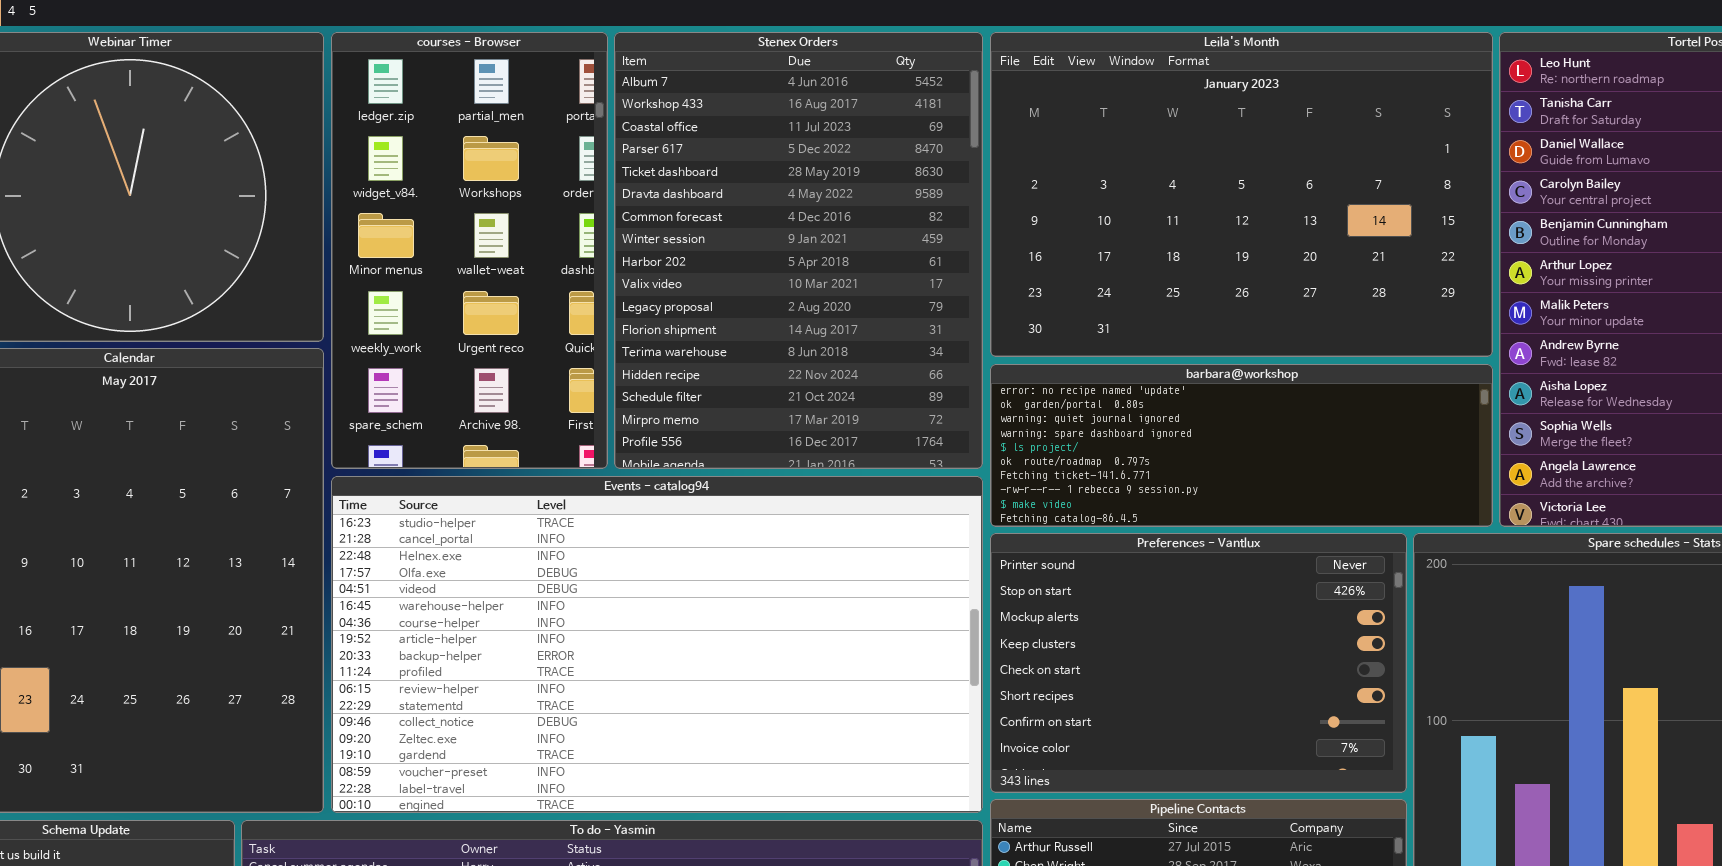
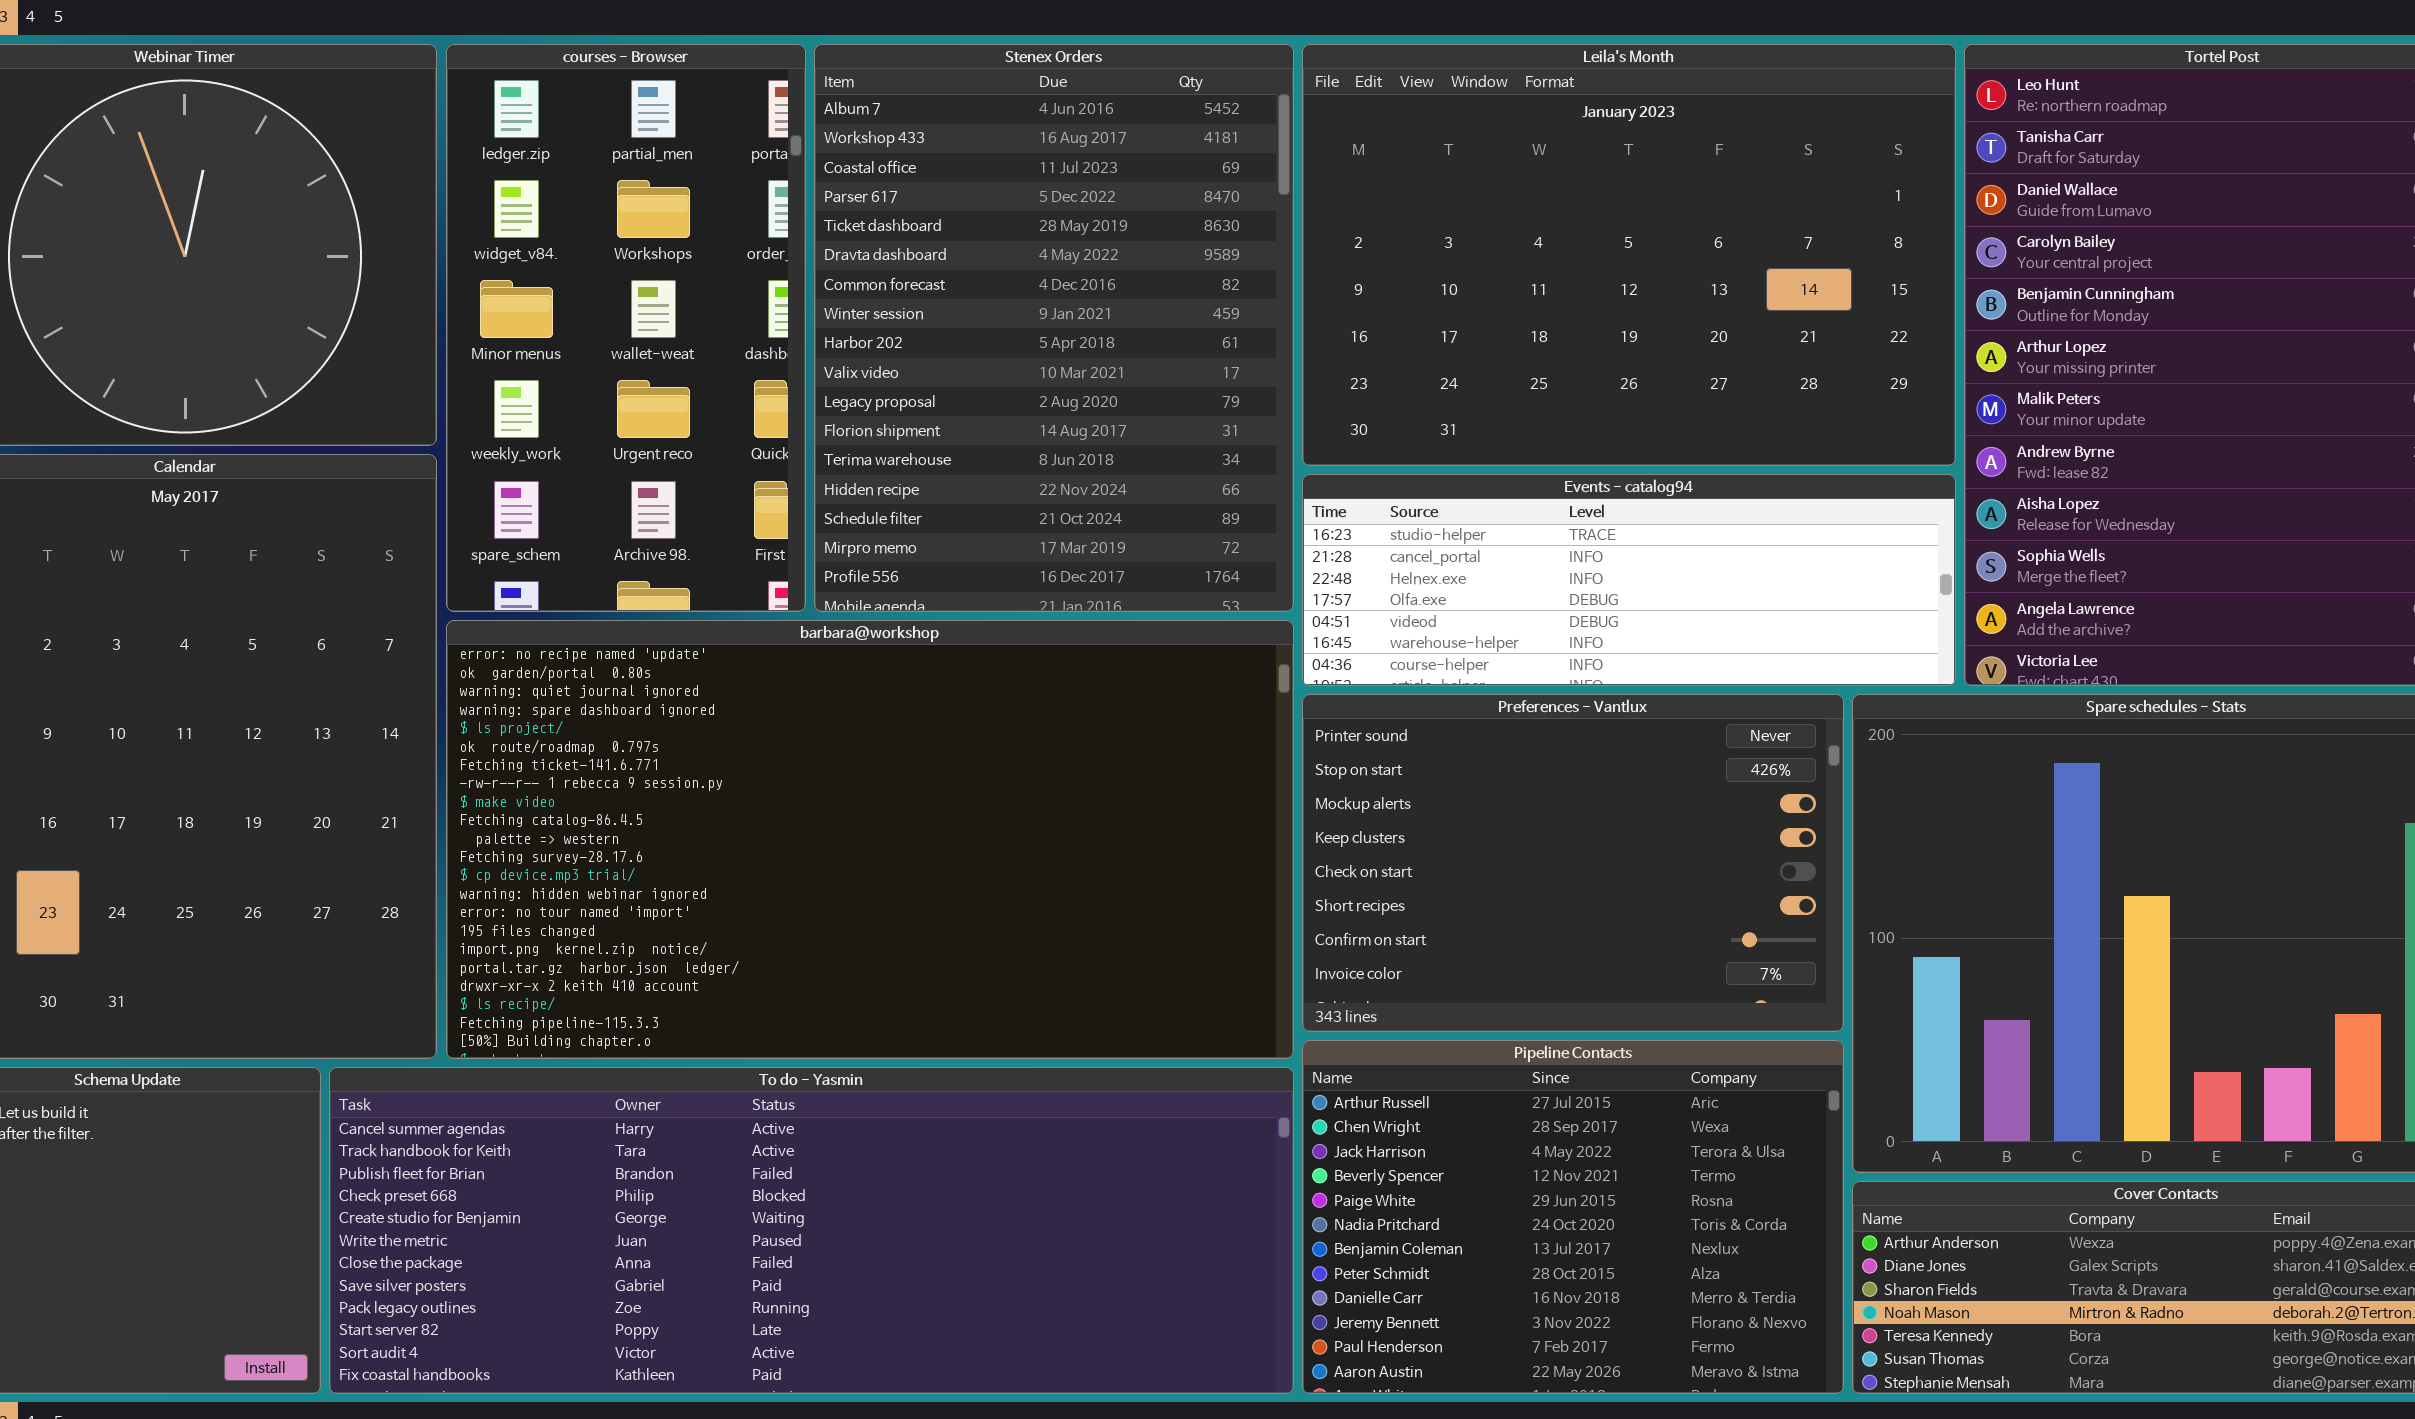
barbara@workshop: [990,364,1493,527] -> [446,620,1294,1059], moved, resized
Events - catalog94: [331,476,983,813] -> [1302,474,1956,686], moved, resized

